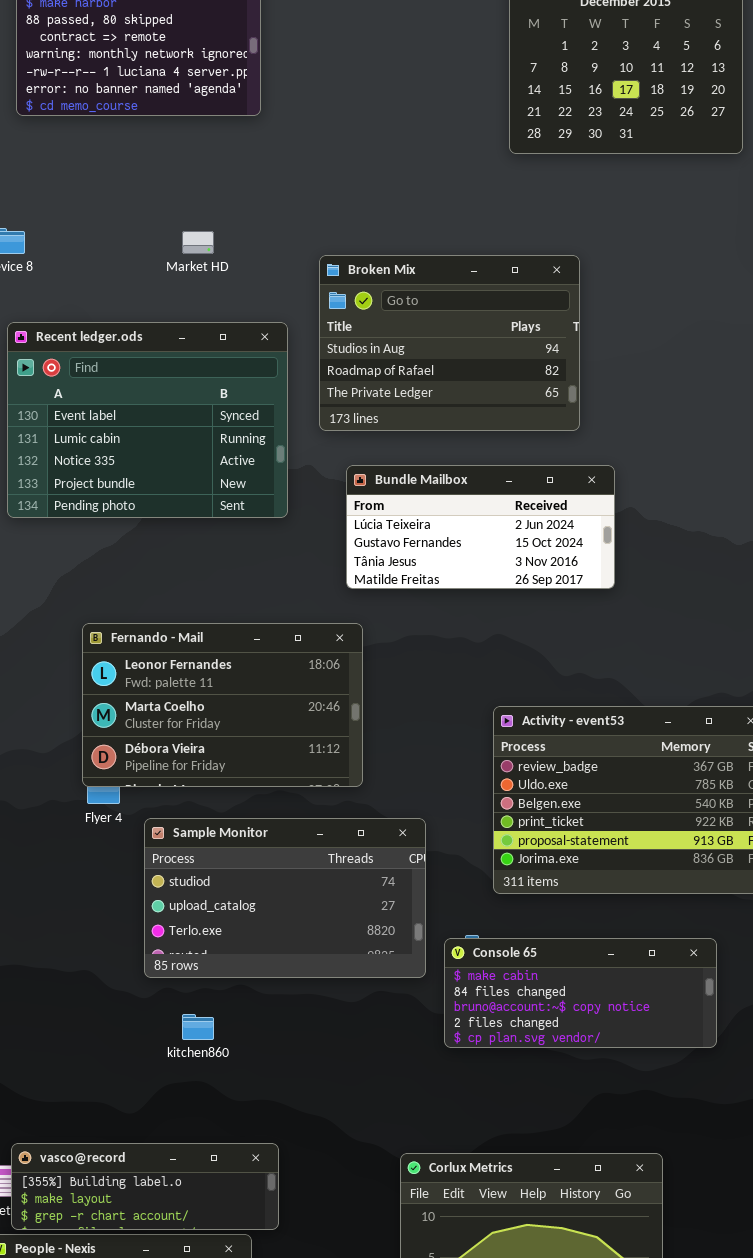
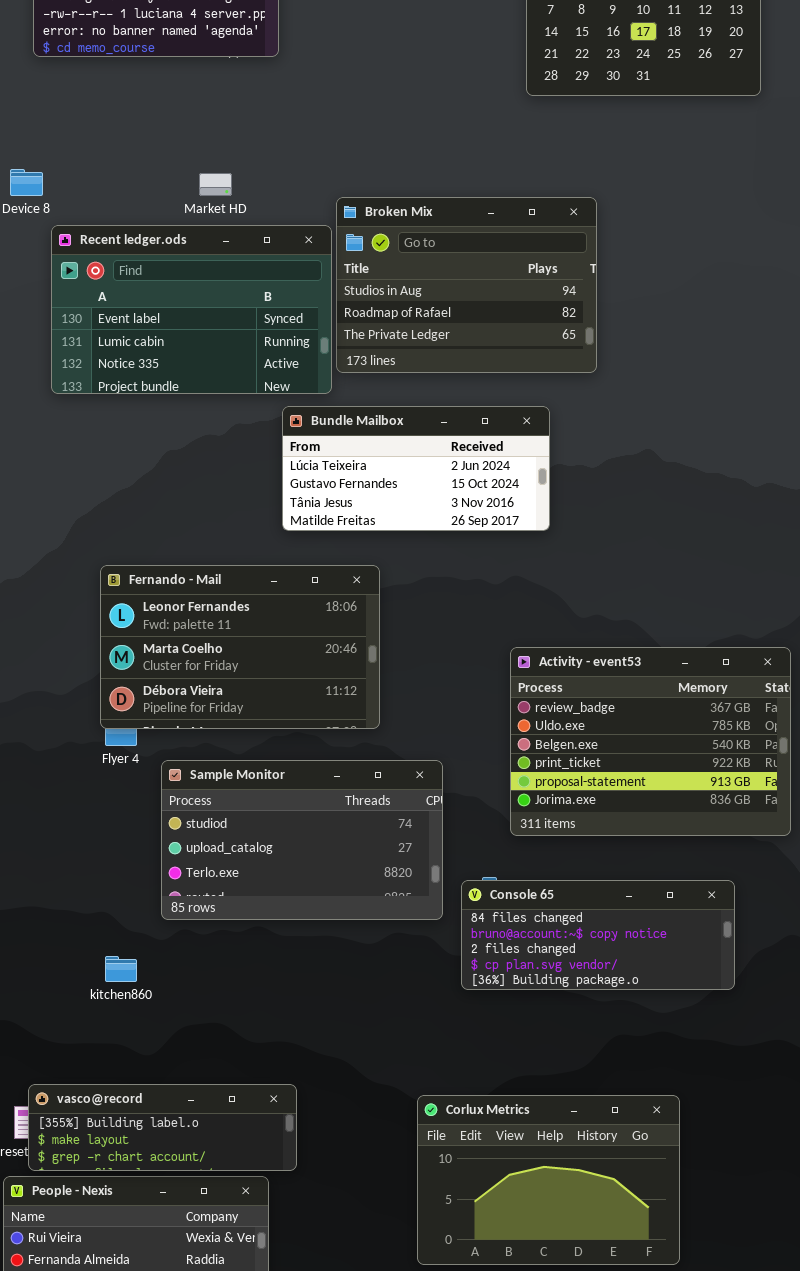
Recent ledger.ods: [7,322,288,518] -> [51,225,332,394], moved, resized
Bundle Mailbox: [346,465,615,589] -> [282,406,550,531], moved
Console 65: [444,938,717,1048] -> [461,880,735,990], scrolled down 1 row
kitchen860: [182,1014,214,1040] -> [105,956,137,982], moved

